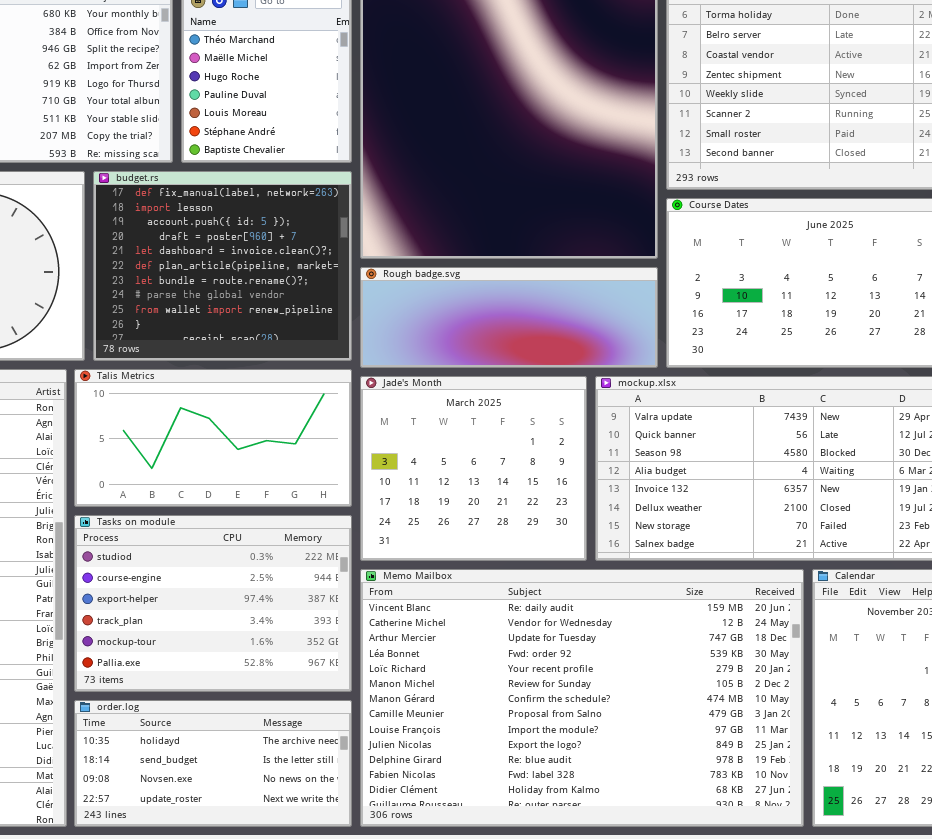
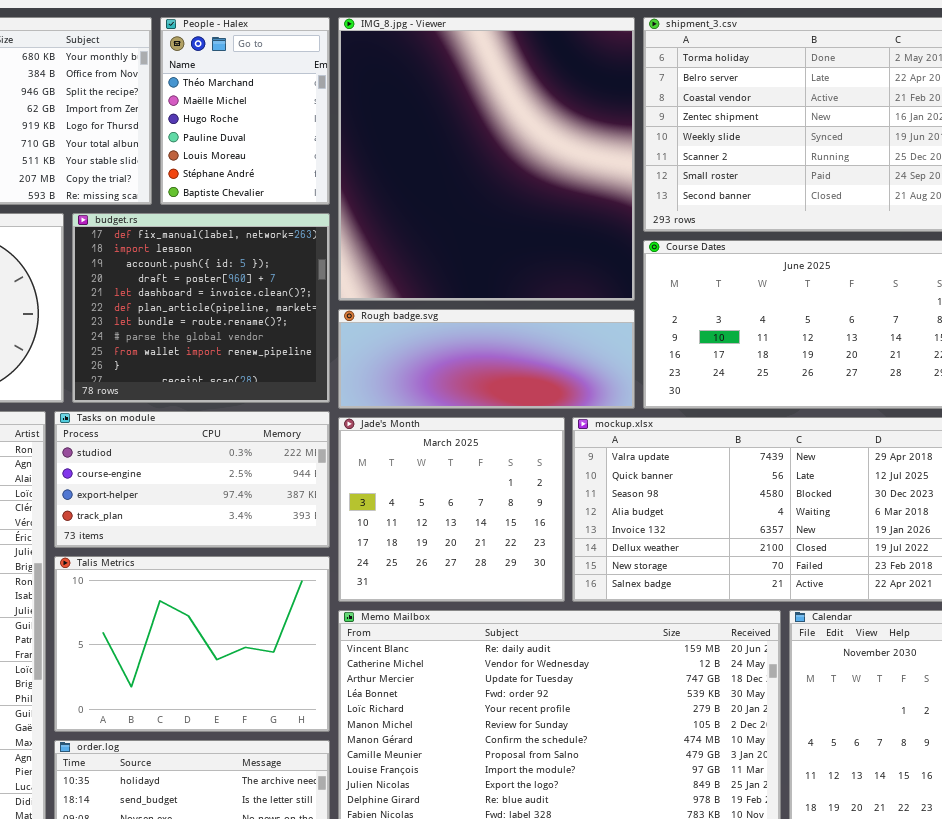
Talis Metrics: [74,369,352,507] -> [54,556,330,732], moved, resized
Tasks on module: [74,515,352,692] -> [54,411,330,548], moved, resized

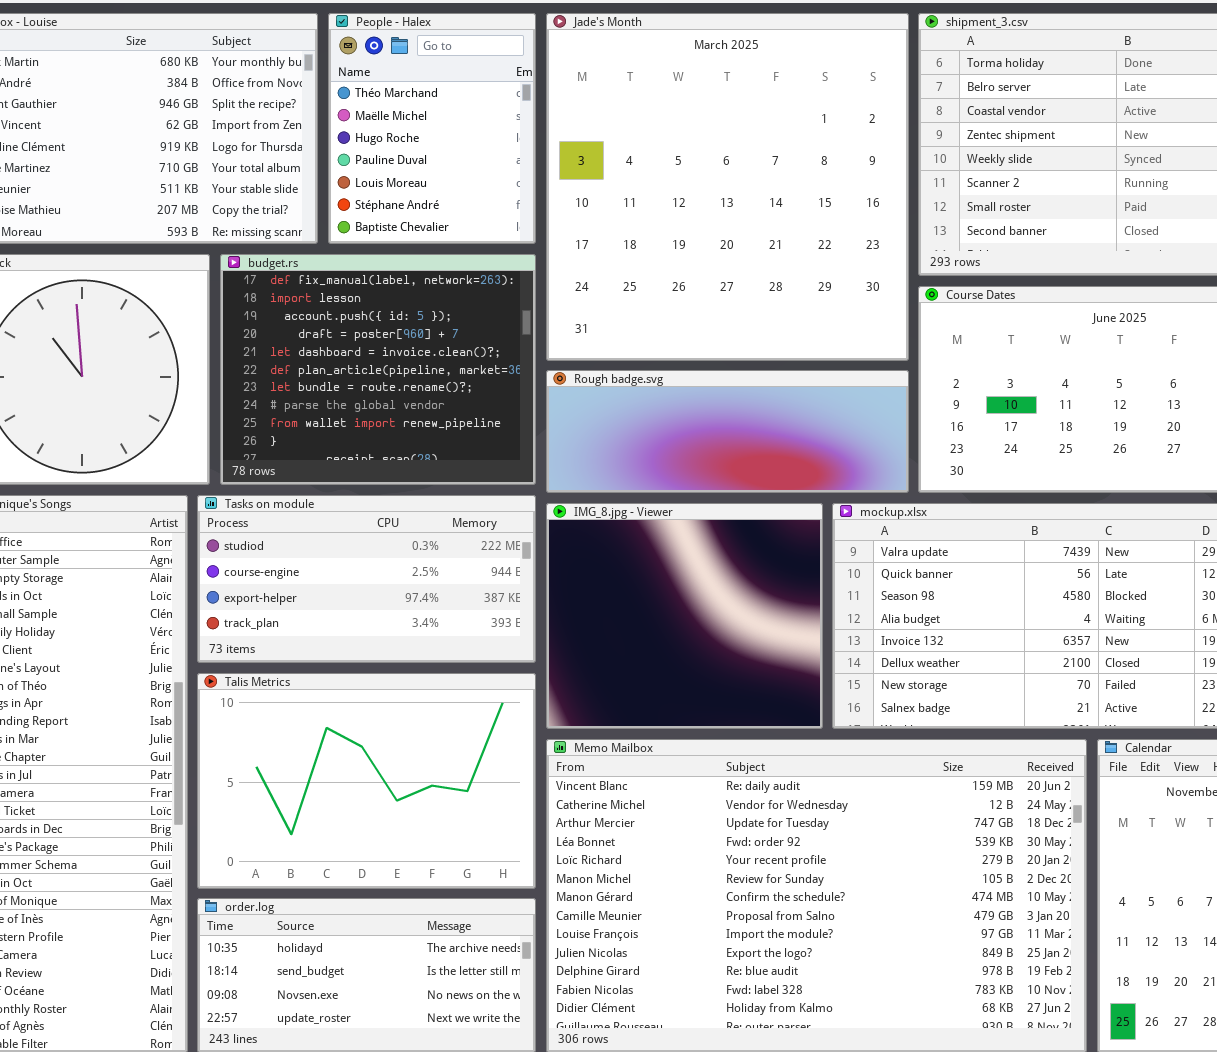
IMG_8.jpg - Viewer: [338,17,635,301] -> [546,503,823,729], moved, resized
Jade's Month: [338,417,565,602] -> [546,13,909,361], moved, resized

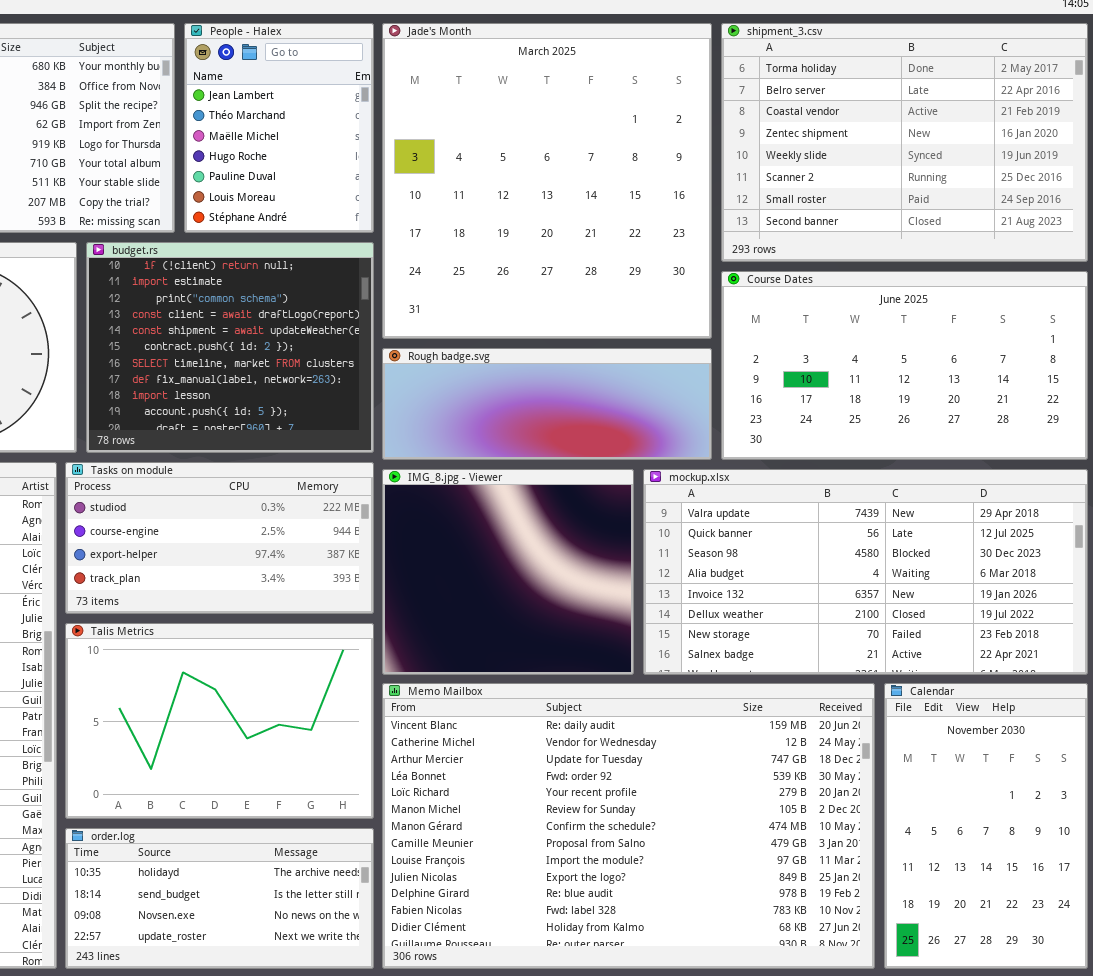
People - Halex: [328,13,536,244] -> [184,23,374,233], scrolled up 1 row
budget.rs: [220,254,536,485] -> [86,242,374,453], scrolled up 7 rows

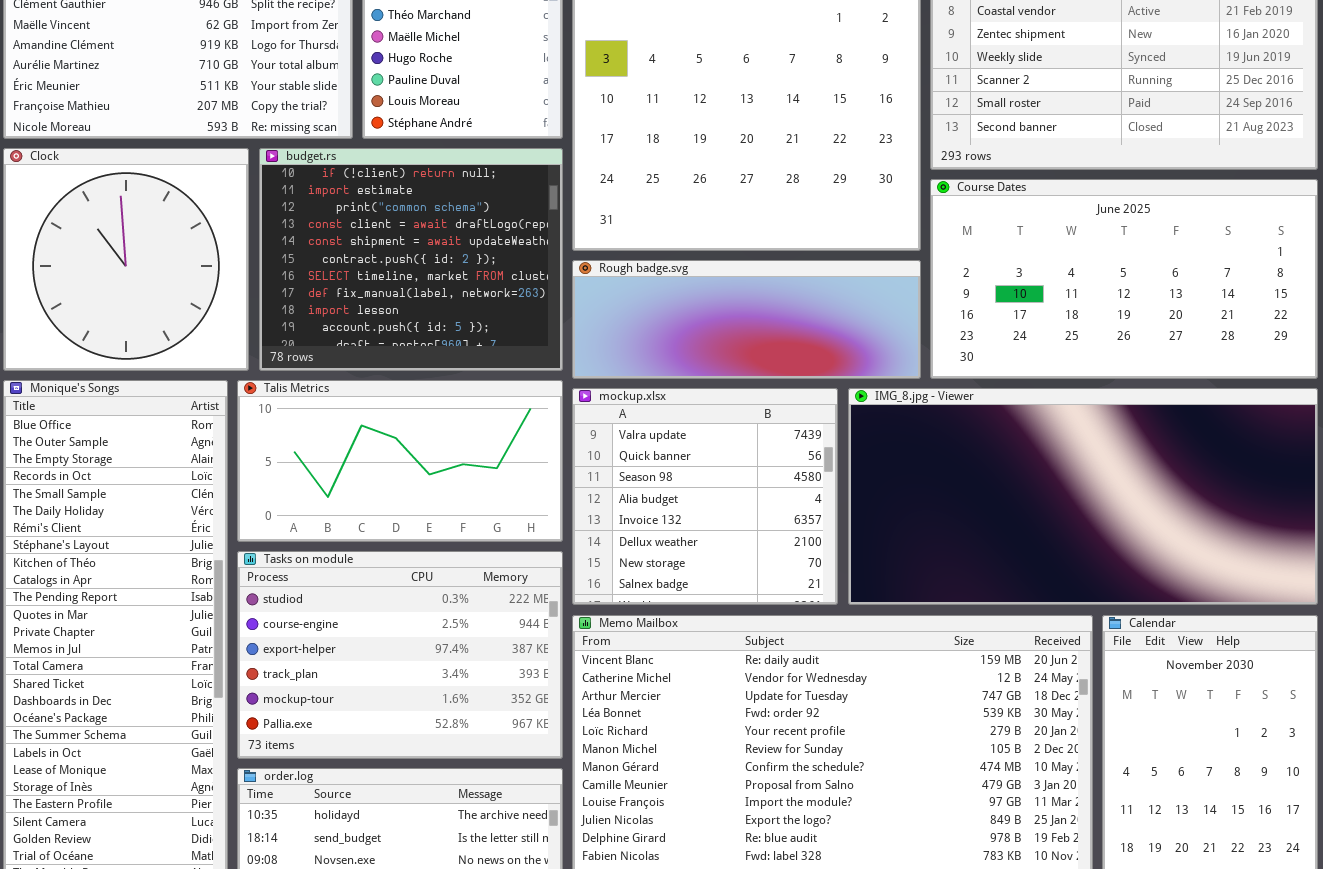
Tasks on module: [65,462,374,614] -> [237,551,563,759], moved, resized
IMG_8.jpg - Viewer: [382,469,634,675] -> [848,388,1318,605], moved, resized
mockup.xlsx: [643,469,1088,675] -> [572,388,838,605], moved, resized
Talis Metrics: [65,623,374,819] -> [237,380,563,542], moved, resized

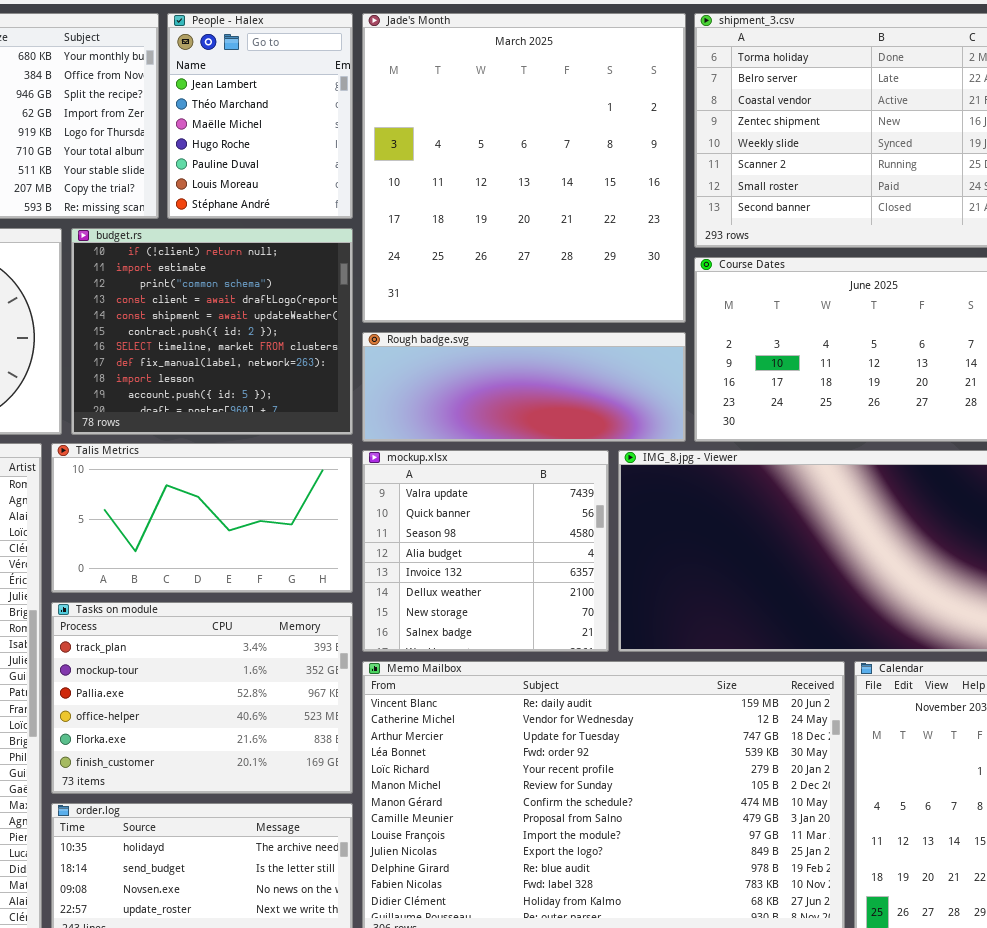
Tasks on module: [237,551,563,759] -> [51,602,353,794], scrolled down 3 rows

